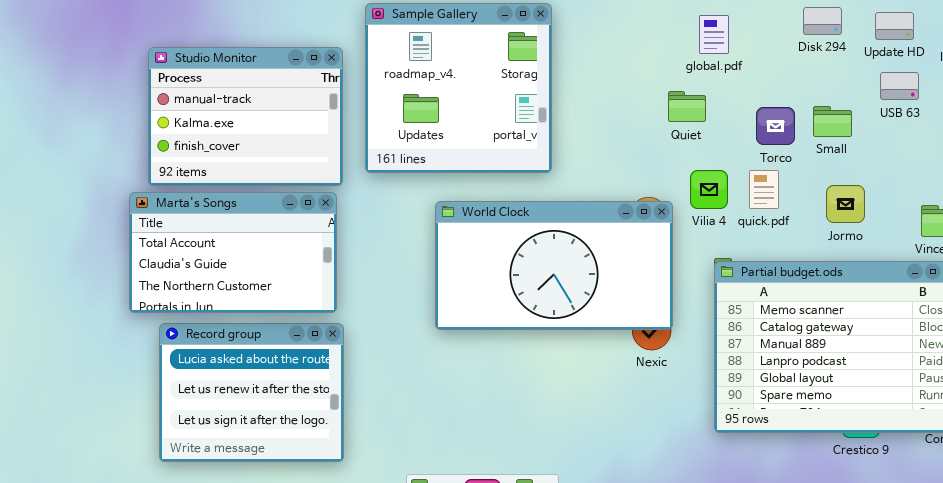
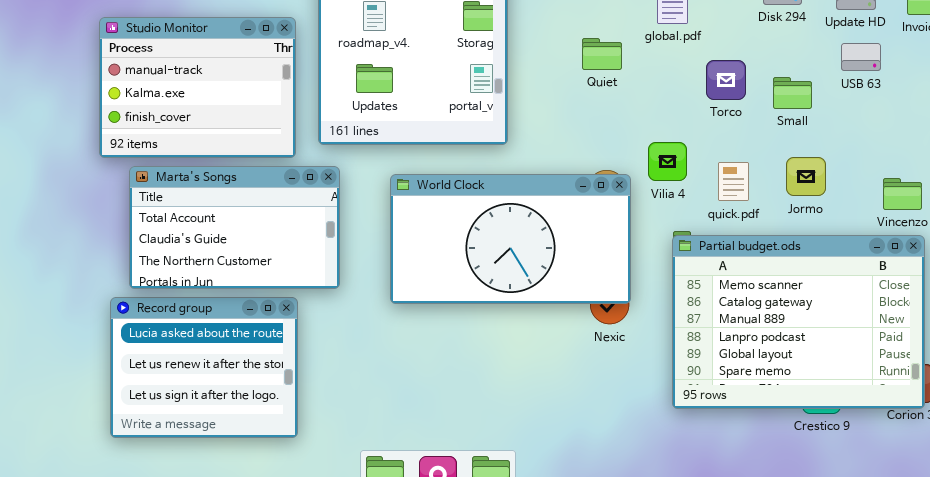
Quiet: [668,91,706,122] -> [582,38,622,70], moved
Torco: [756,107,795,145] -> [706,60,746,100], moved
quick.pdf: [749,170,779,209] -> [718,162,749,201], moved
Marta's Songs: [129,192,337,313] -> [129,166,340,289], moved

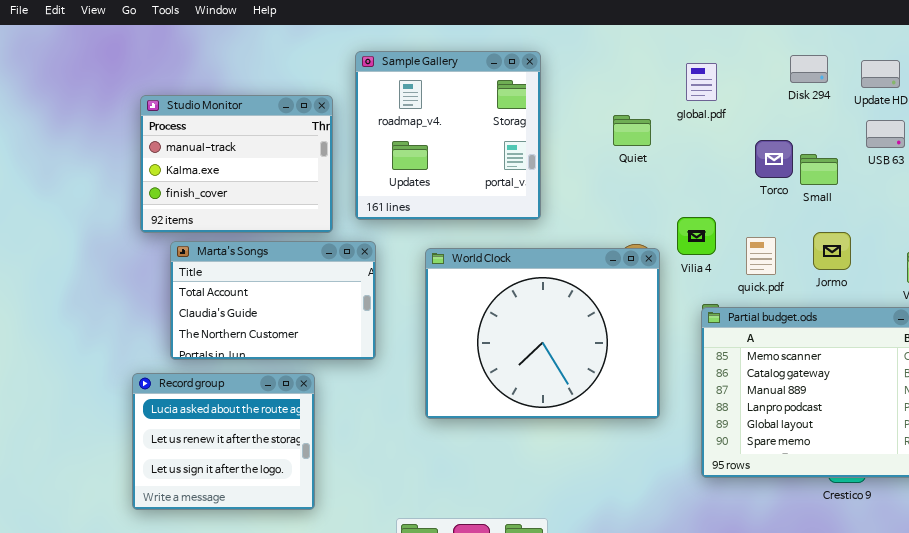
Torco: [706,60,746,100] -> [755,140,793,178], moved
World Clock: [390,174,631,304] -> [425,248,660,419], resized
Record group: [110,297,298,438] -> [132,373,315,510], moved

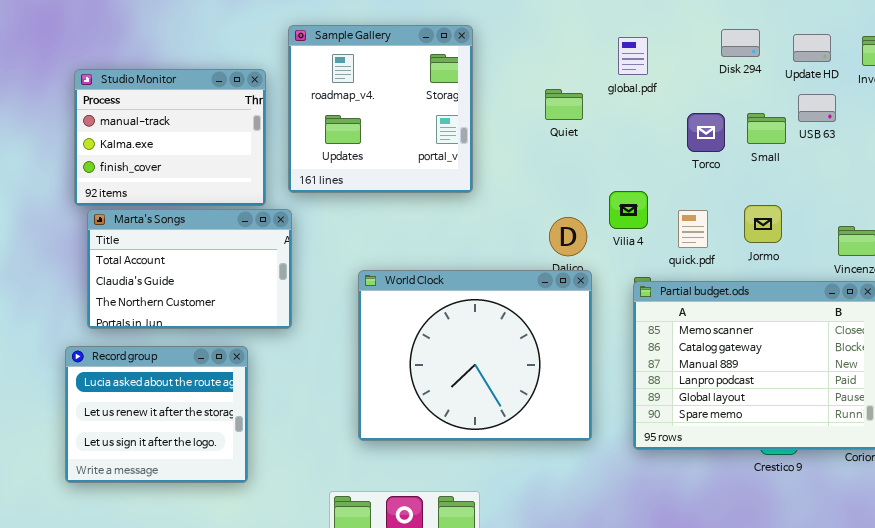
Small: [800,154,838,185] -> [747,113,786,144], moved
Marta's Songs: [170,241,376,360] -> [87,209,292,329], moved
World Clock: [425,248,660,419] -> [358,270,592,441], moved

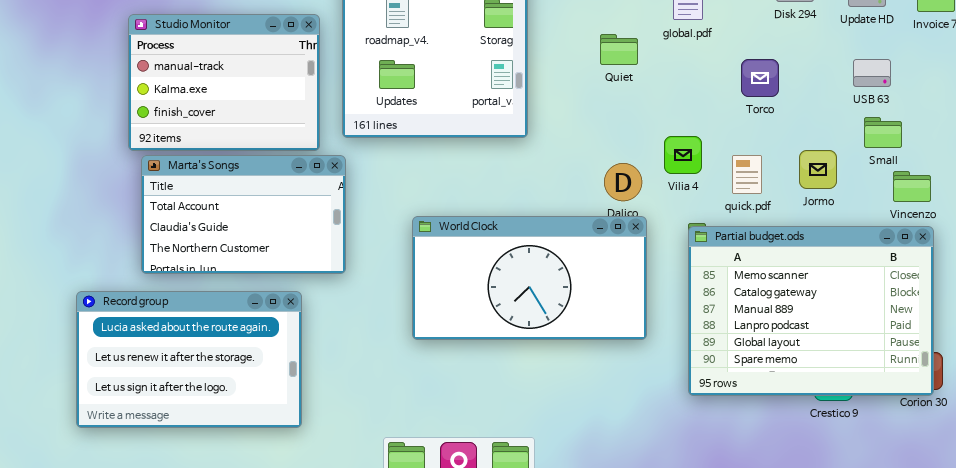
USB 63: [798,94,836,122] -> [853,59,891,87], moved
Small: [747,113,786,144] -> [864,117,902,148], moved
World Clock: [358,270,592,441] -> [412,216,647,340], resized
Record group: [65,346,248,483] -> [76,291,302,428], resized

